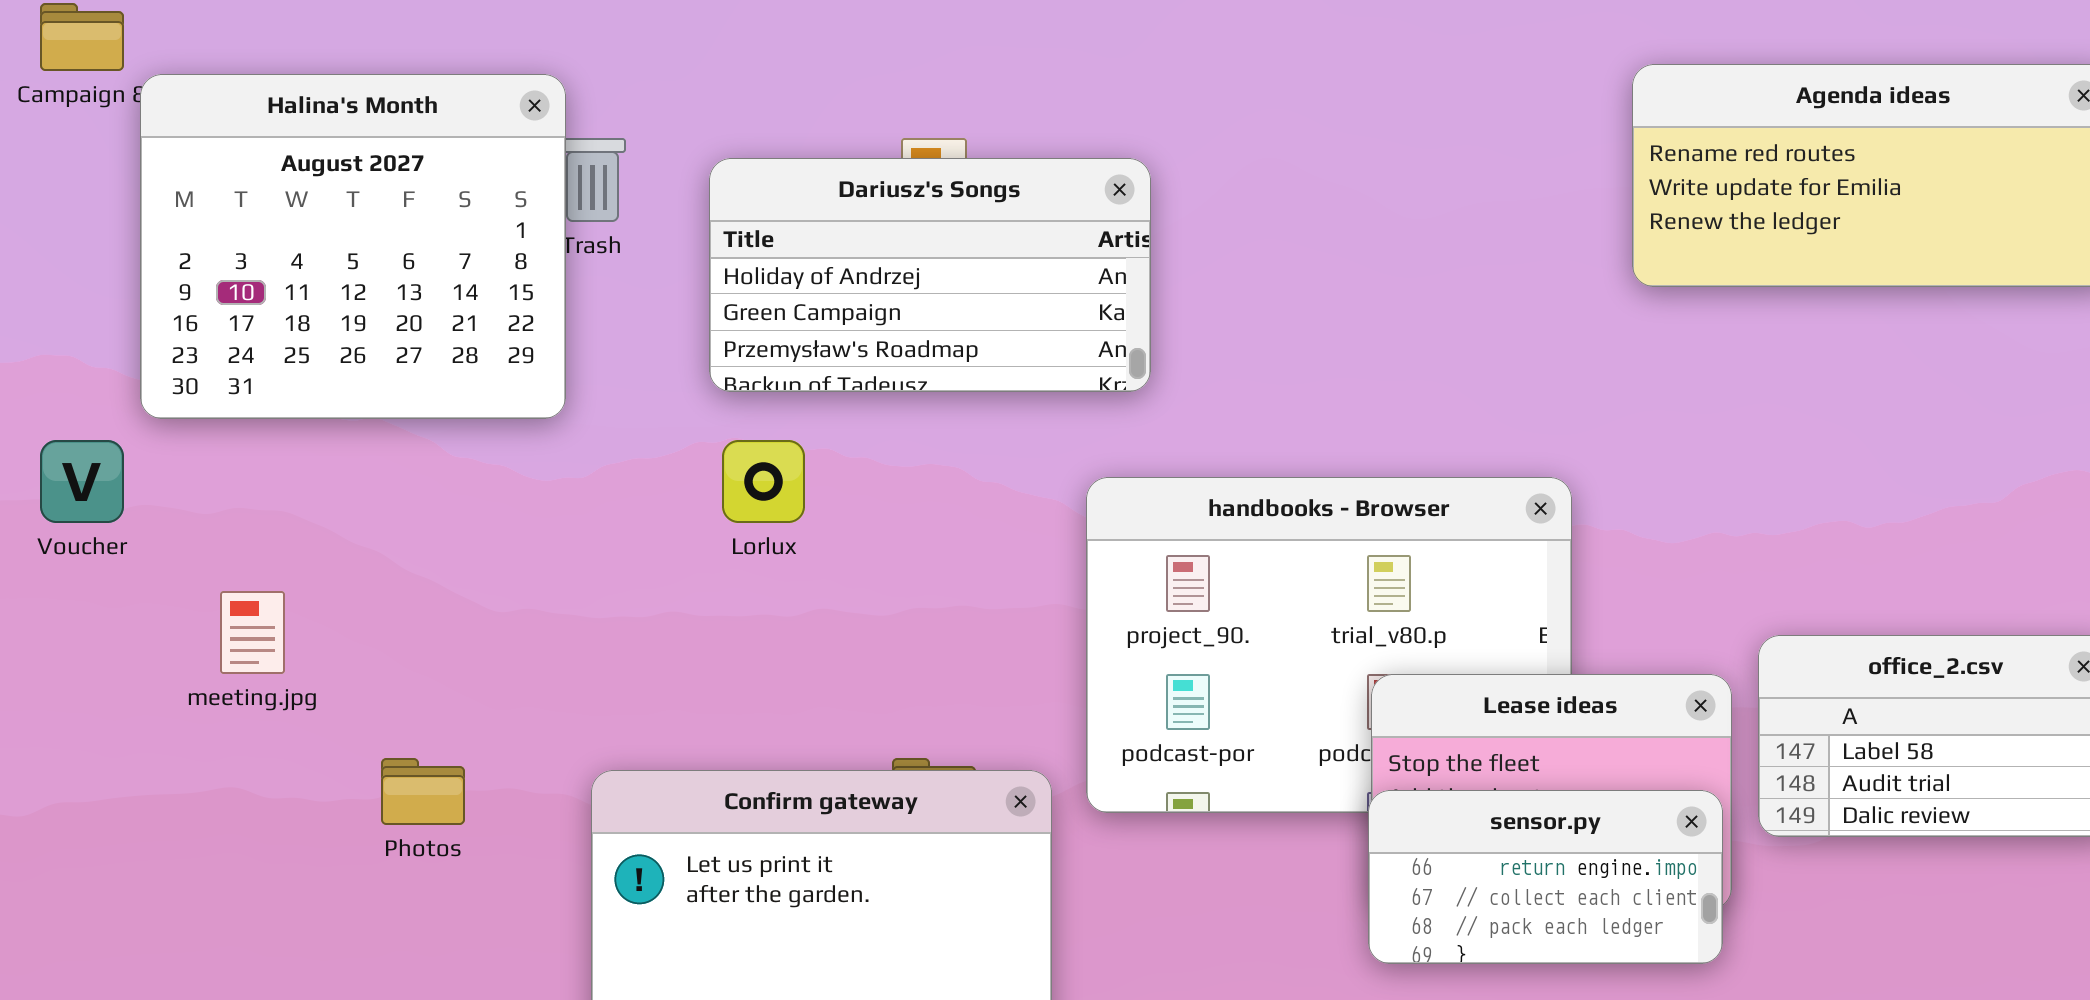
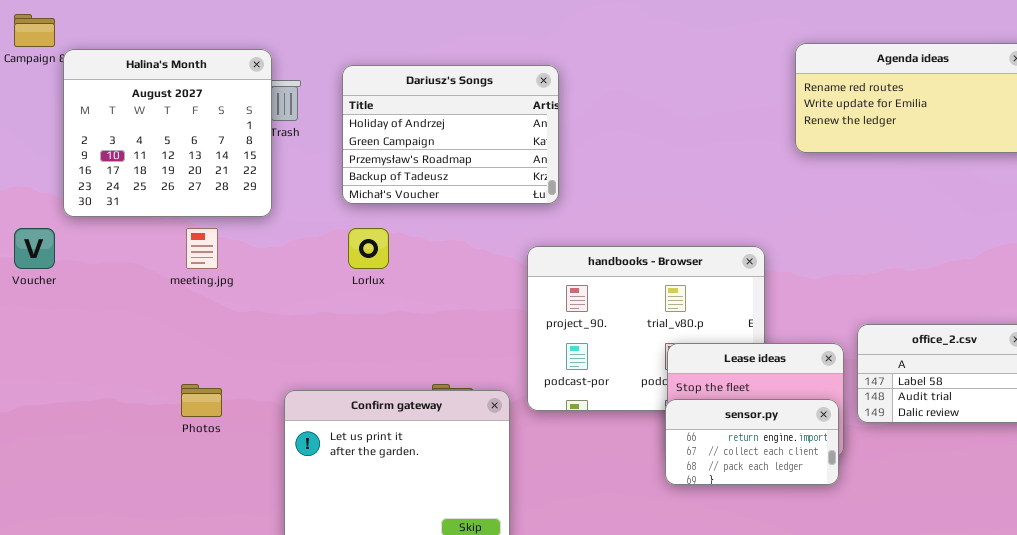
Dariusz's Songs: [709,158,1151,392] -> [342,65,559,204], resized
meeting.jpg: [220,591,285,674] -> [186,228,218,269], moved

